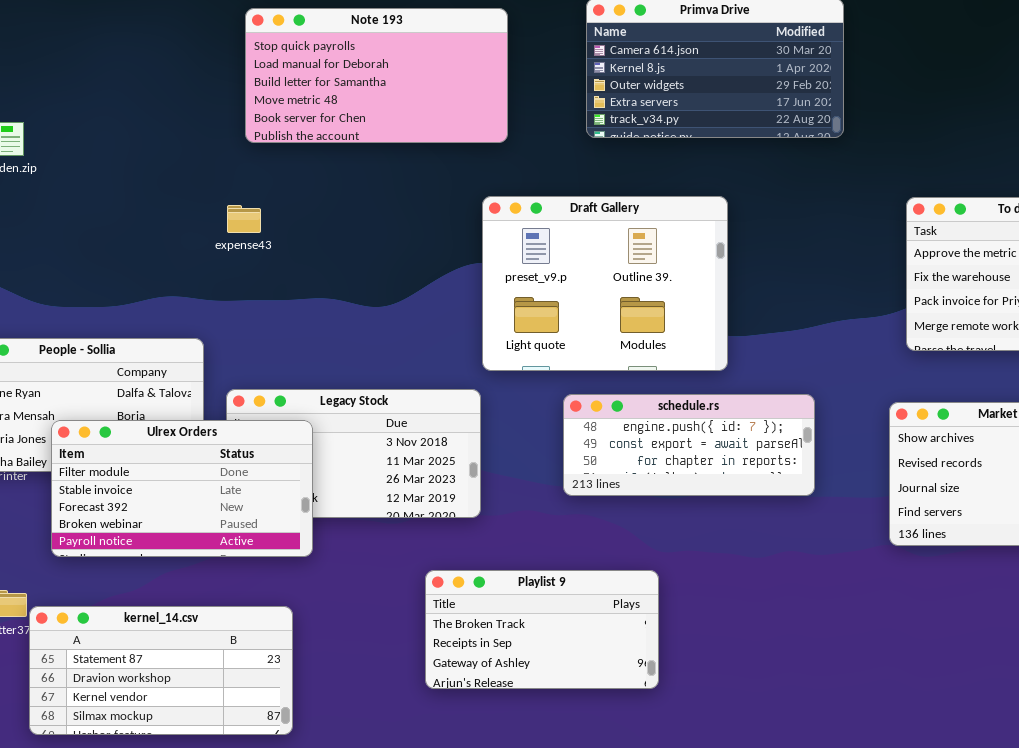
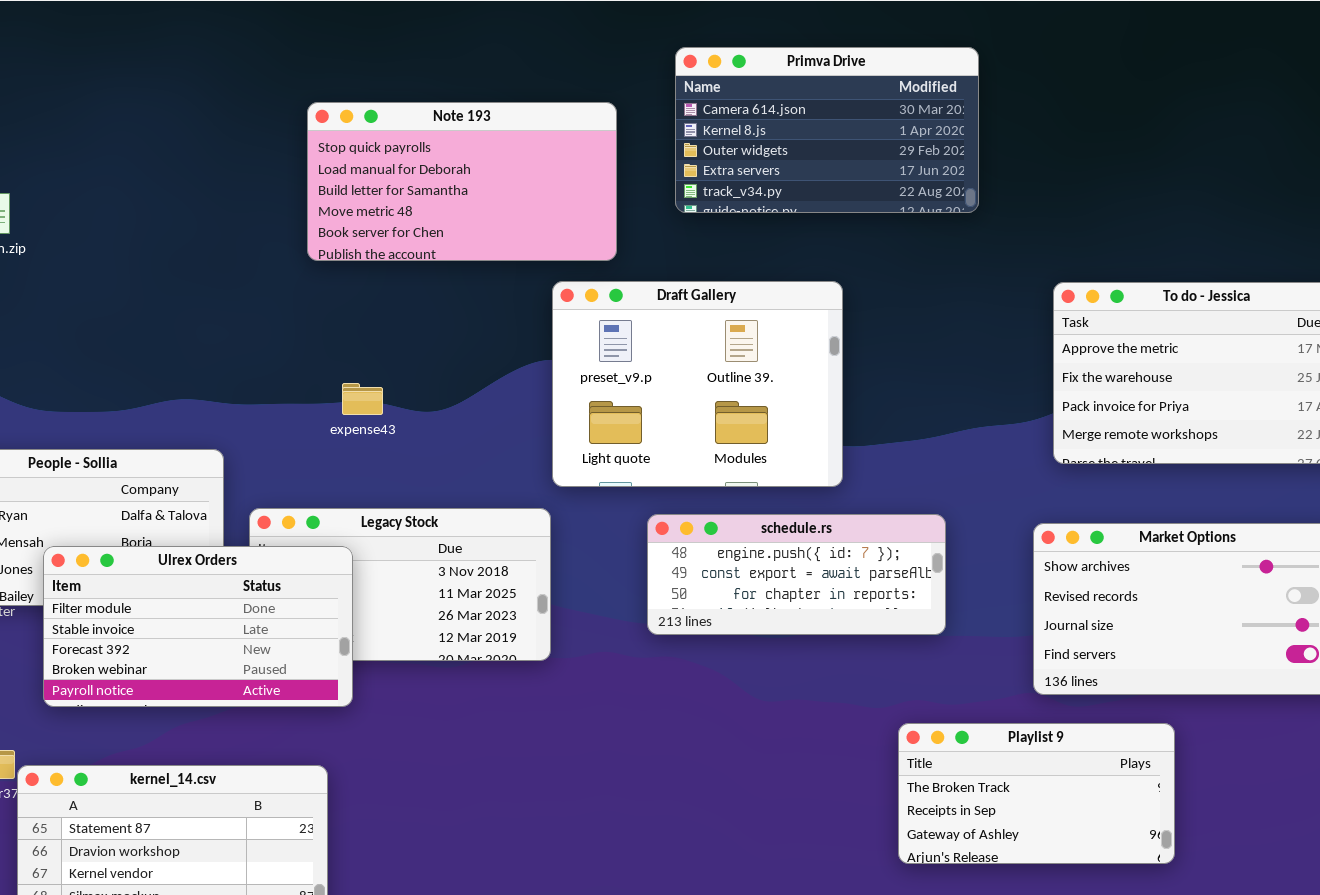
Note 193: [245,8,508,143] -> [307,102,617,261], moved
expense43: [227,205,261,233] -> [342,383,383,415], moved
Playlist 9: [425,570,659,689] -> [898,723,1175,864], moved

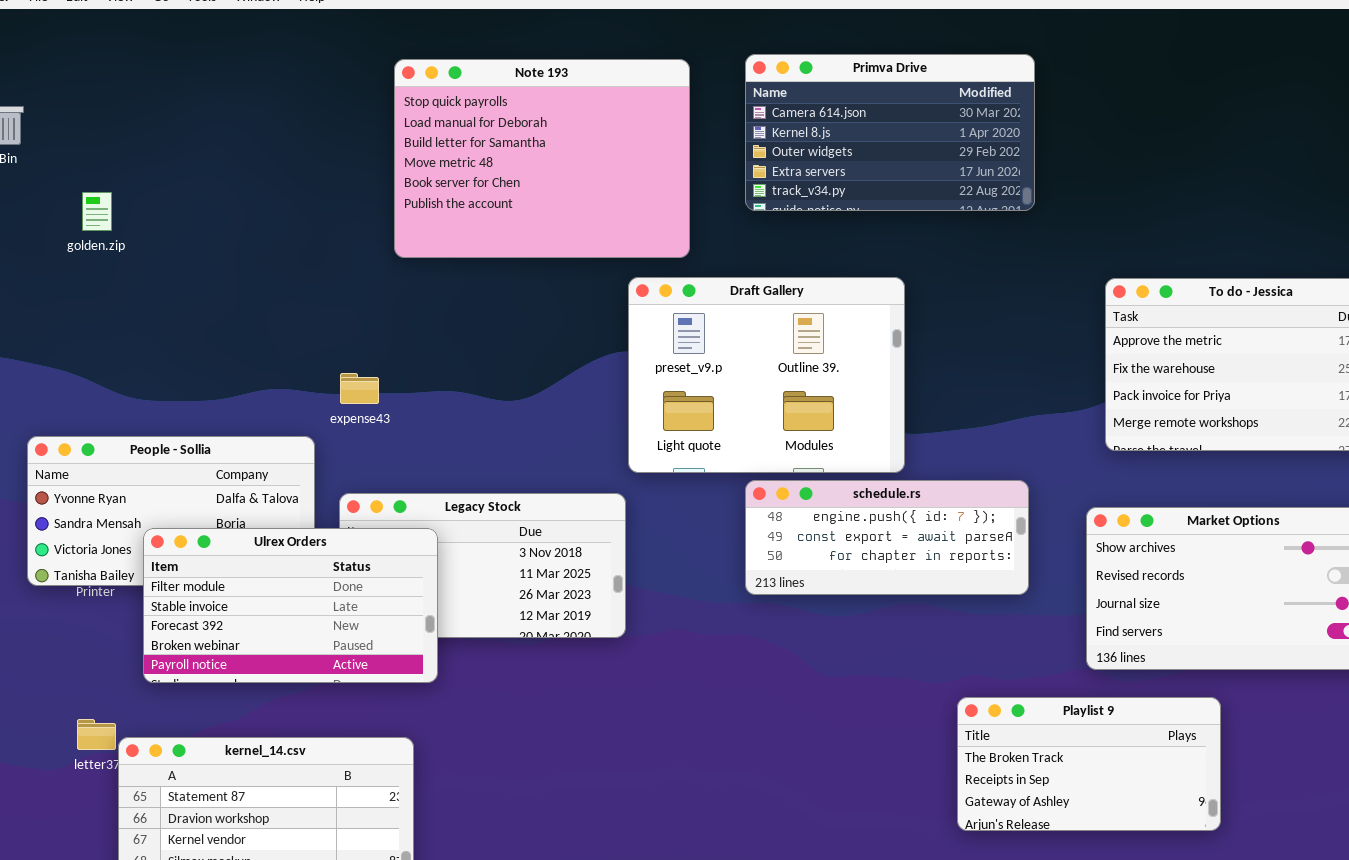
Note 193: [307,102,617,261] -> [394,59,690,258], resized
expense43: [342,383,383,415] -> [340,373,379,404], moved
schedule.rs: [647,514,946,635] -> [745,480,1029,595], moved

